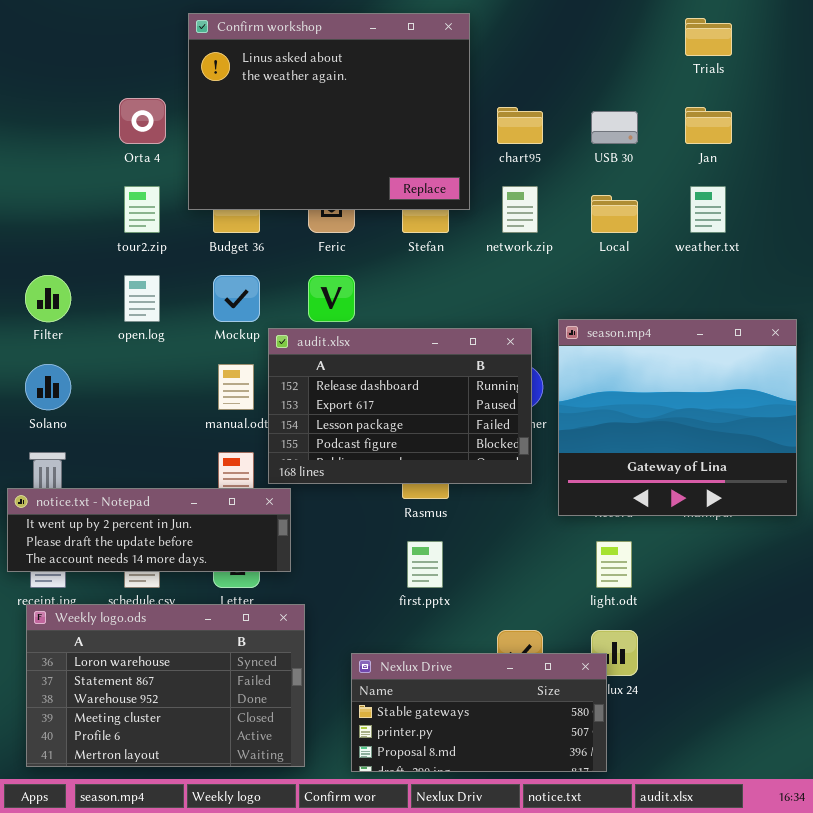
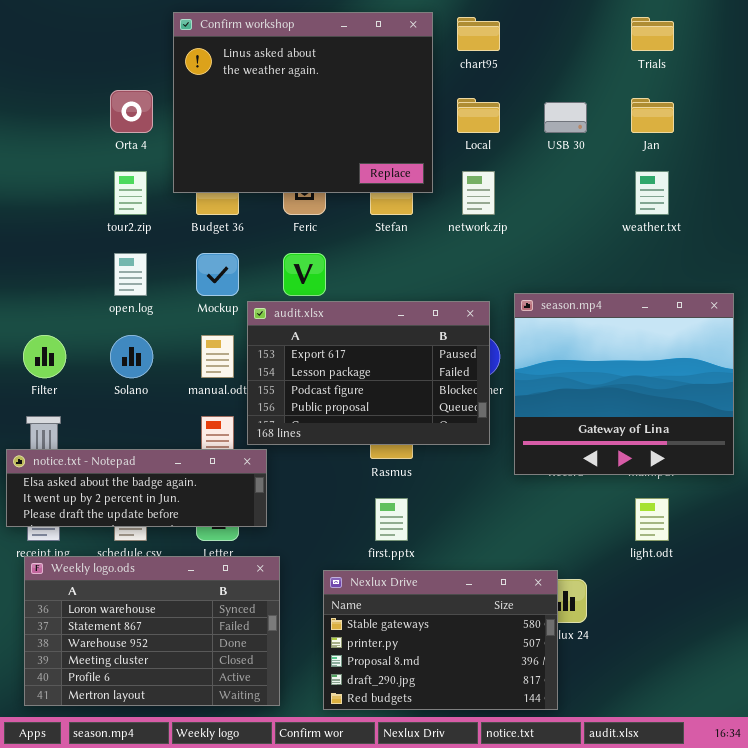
chart95: [497,107,543,144] -> [457,17,500,51], moved
Local: [591,195,638,233] -> [457,98,500,133], moved
Filter: [25,275,71,322] -> [23,335,66,378], moved
audit.xlsx: [268,328,532,484] -> [247,301,490,445], scrolled down 1 row
Solano: [25,364,71,410] -> [110,335,153,378], moved
notice.txt - Notepad: [7,488,291,572] -> [6,449,267,527], scrolled up 1 row
light.odt: [596,541,632,588] -> [635,498,669,541], moved
Nexlux Drive: [351,653,607,772] -> [323,570,558,710], resized

